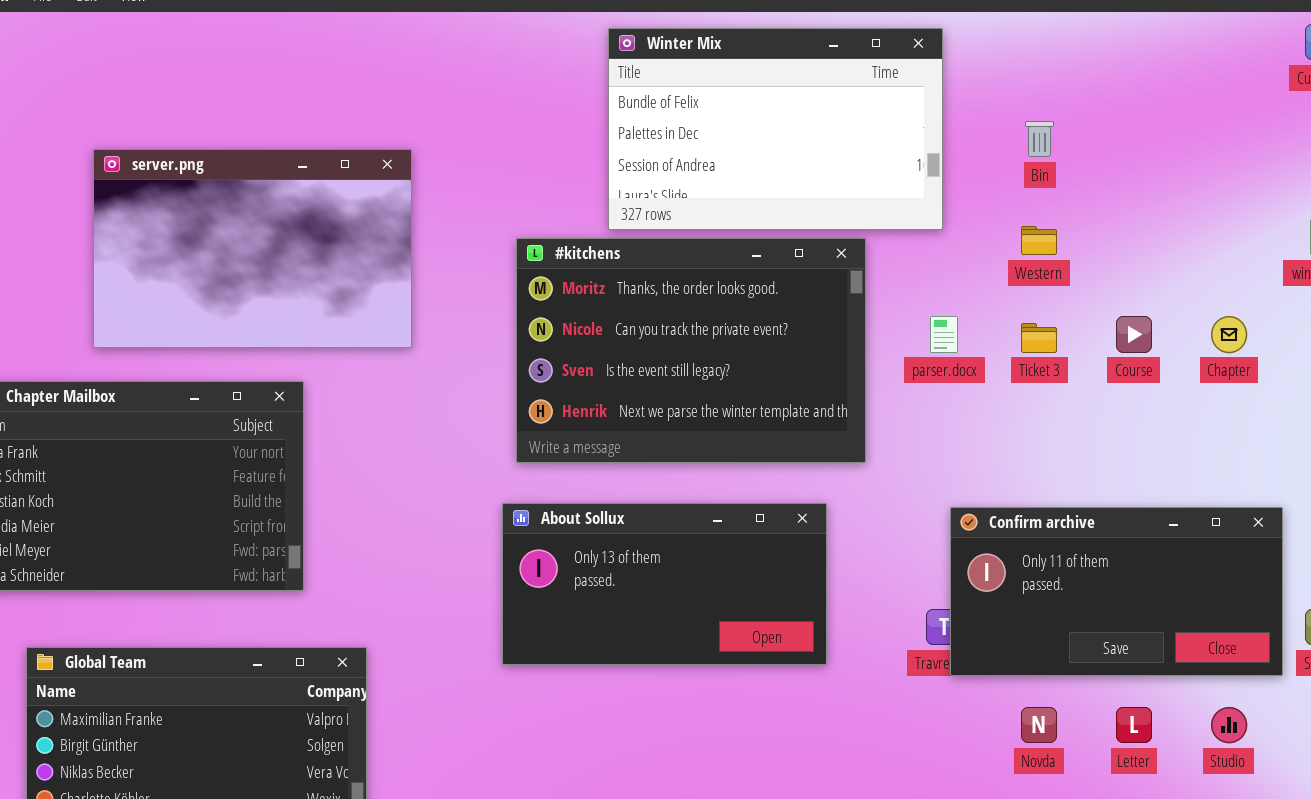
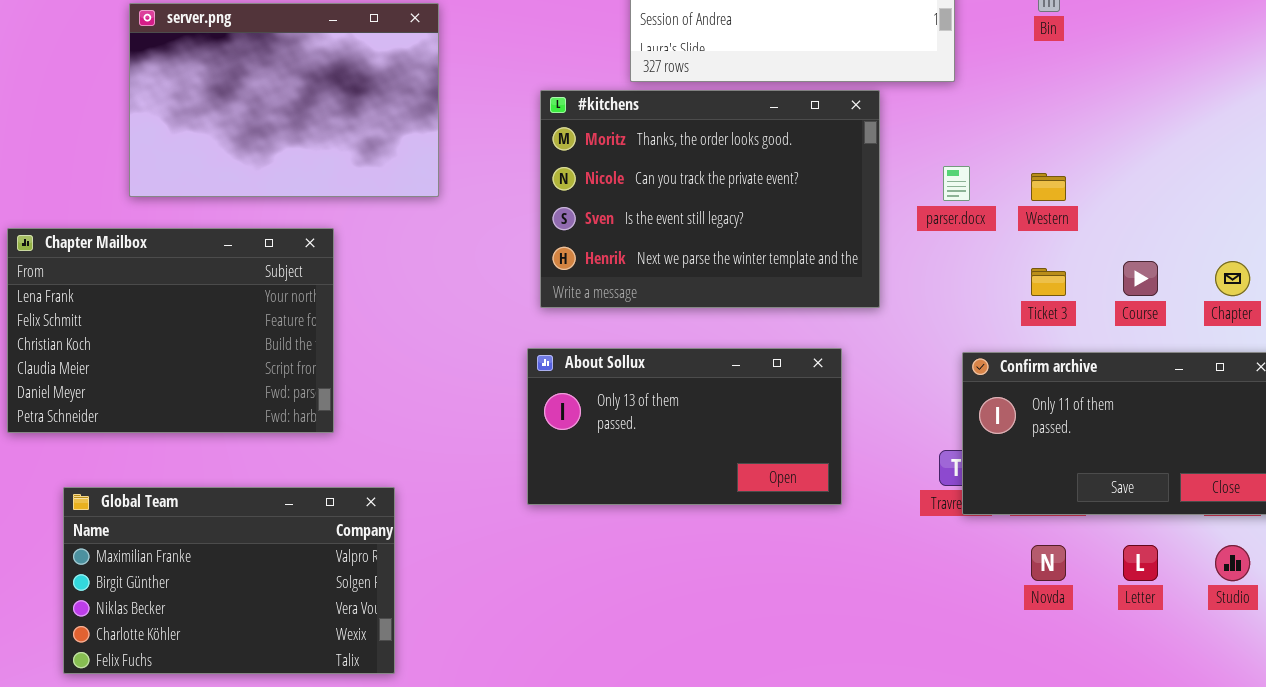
Western: [1021,226,1057,255] -> [1031,173,1066,201], moved
Course: [1116,316,1152,353] -> [1123,261,1158,296], moved
Chapter: [1211,316,1247,353] -> [1215,261,1250,296], moved
Ticket 3: [1021,323,1057,353] -> [1031,268,1066,296], moved

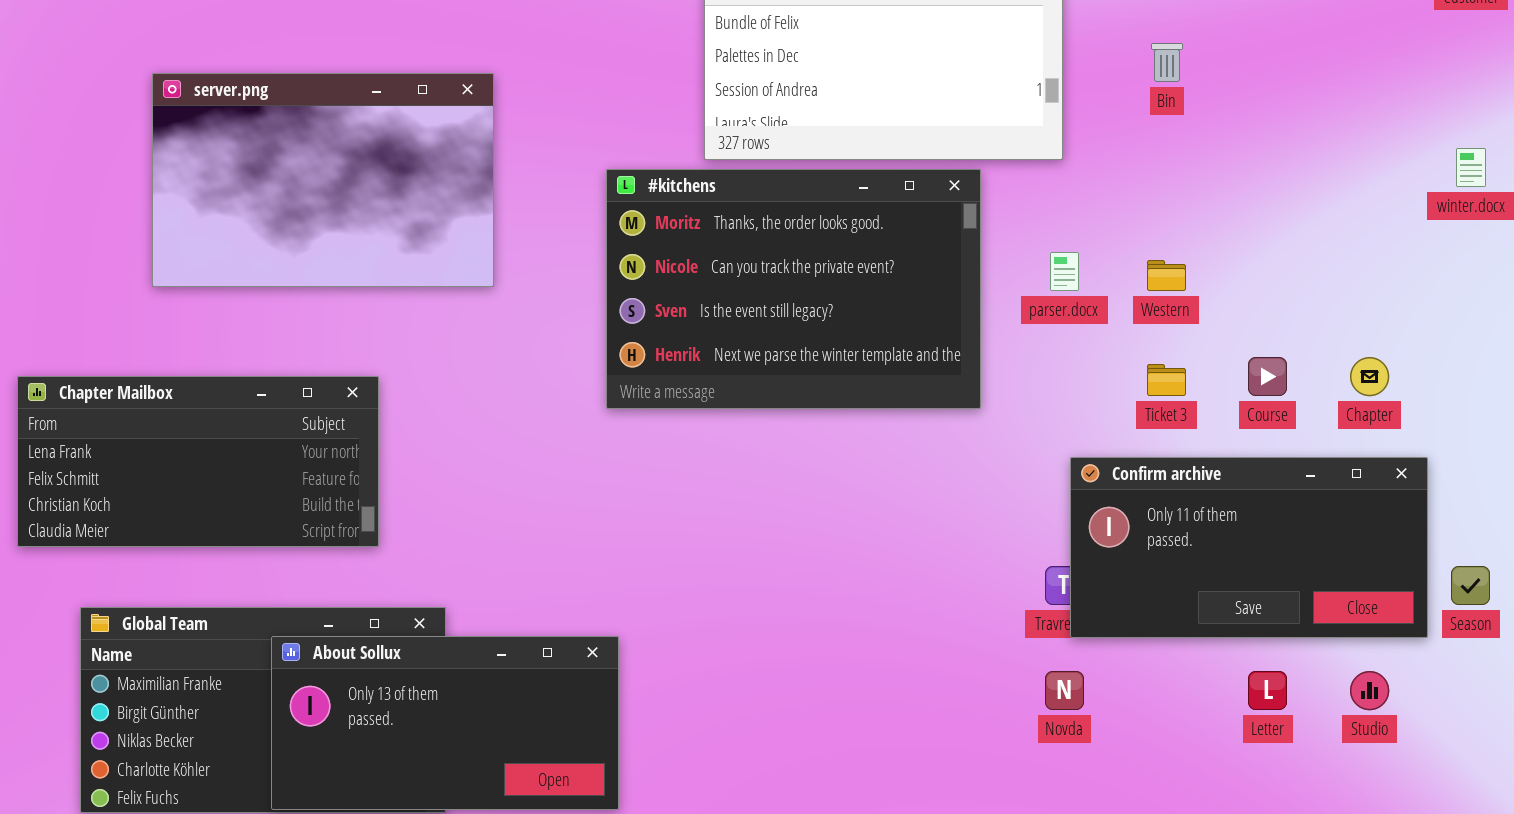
Chapter Mailbox: [7,228,334,433] -> [17,376,379,547], resized
About Sollux: [527,348,842,505] -> [271,636,619,810], moved
Novda: [1031,545,1066,581] -> [1045,671,1084,710], moved

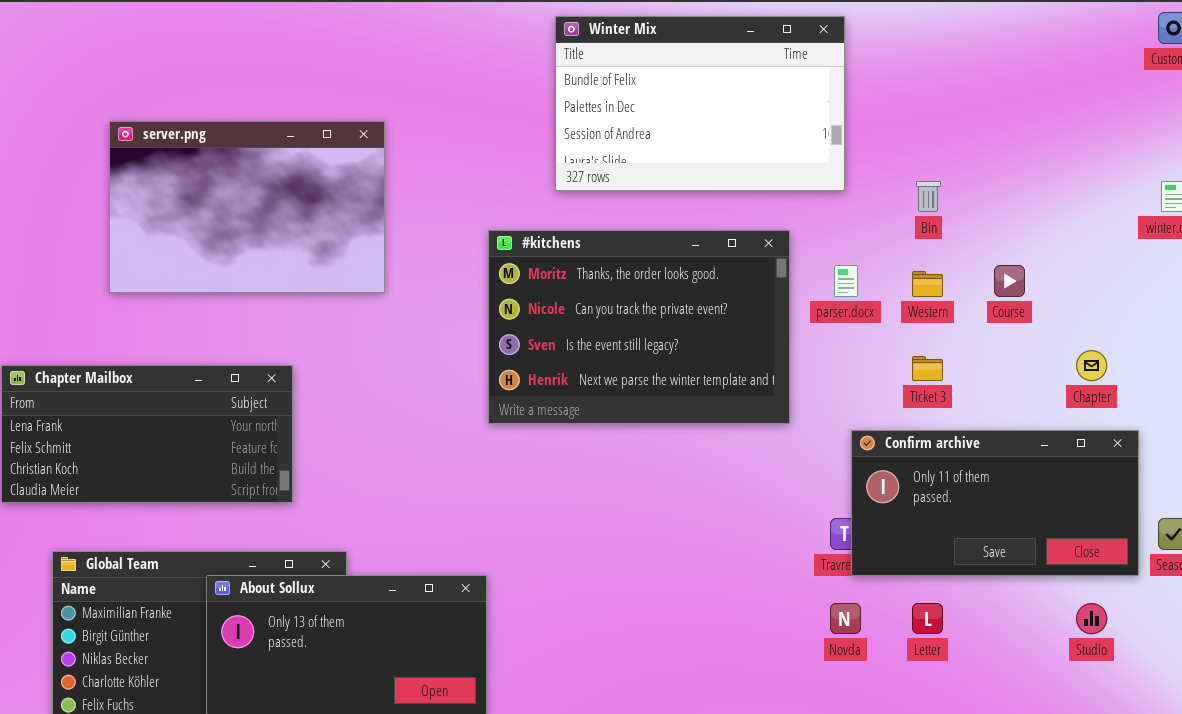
Bin: [1151,43,1183,82] -> [916,181,941,212], moved
#kitchens: [606,169,981,409] -> [488,230,790,424], moved
Course: [1248,357,1287,396] -> [994,265,1025,297], moved
Letter: [1248,671,1287,710] -> [912,603,943,634], moved

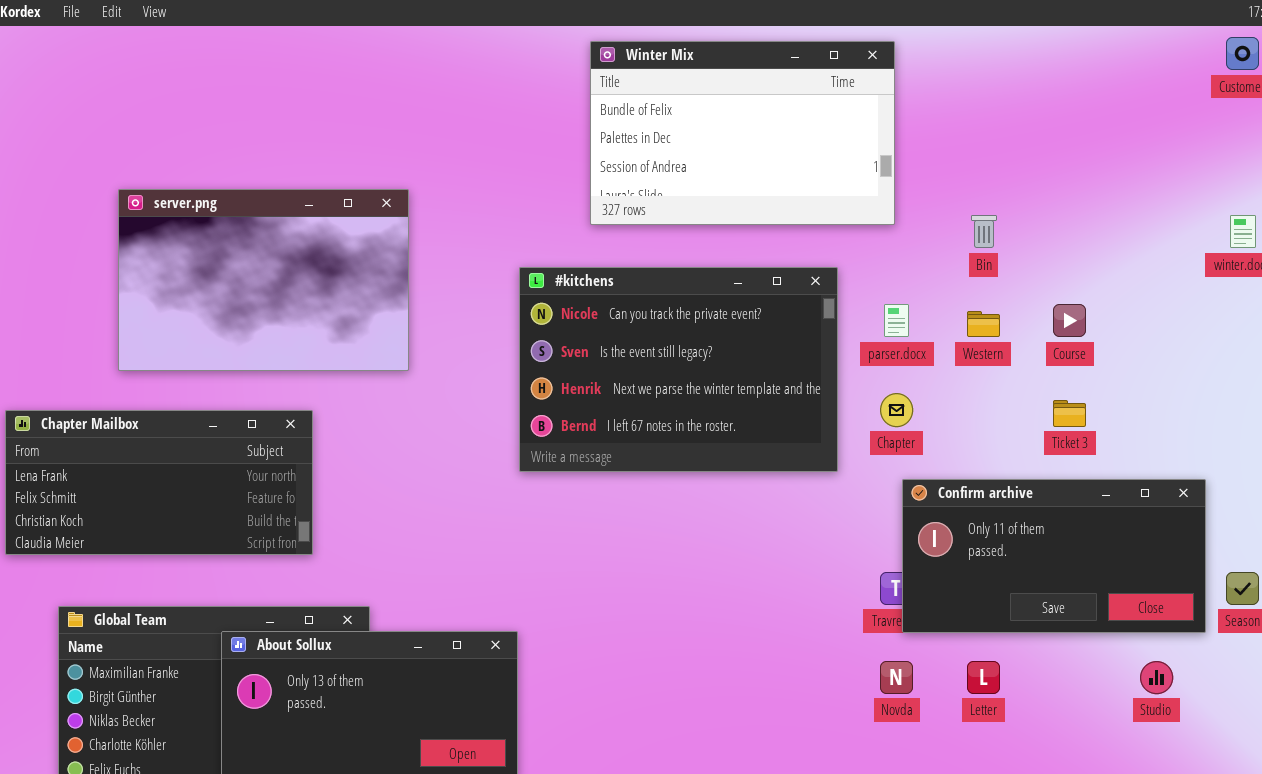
server.png: [109,121,385,293] -> [118,189,409,371], moved
#kitchens: [488,230,790,424] -> [519,267,838,472], scrolled down 1 row
Chapter: [1076,350,1107,381] -> [880,393,913,427], moved
Ticket 3: [912,356,943,381] -> [1053,400,1086,427], moved

